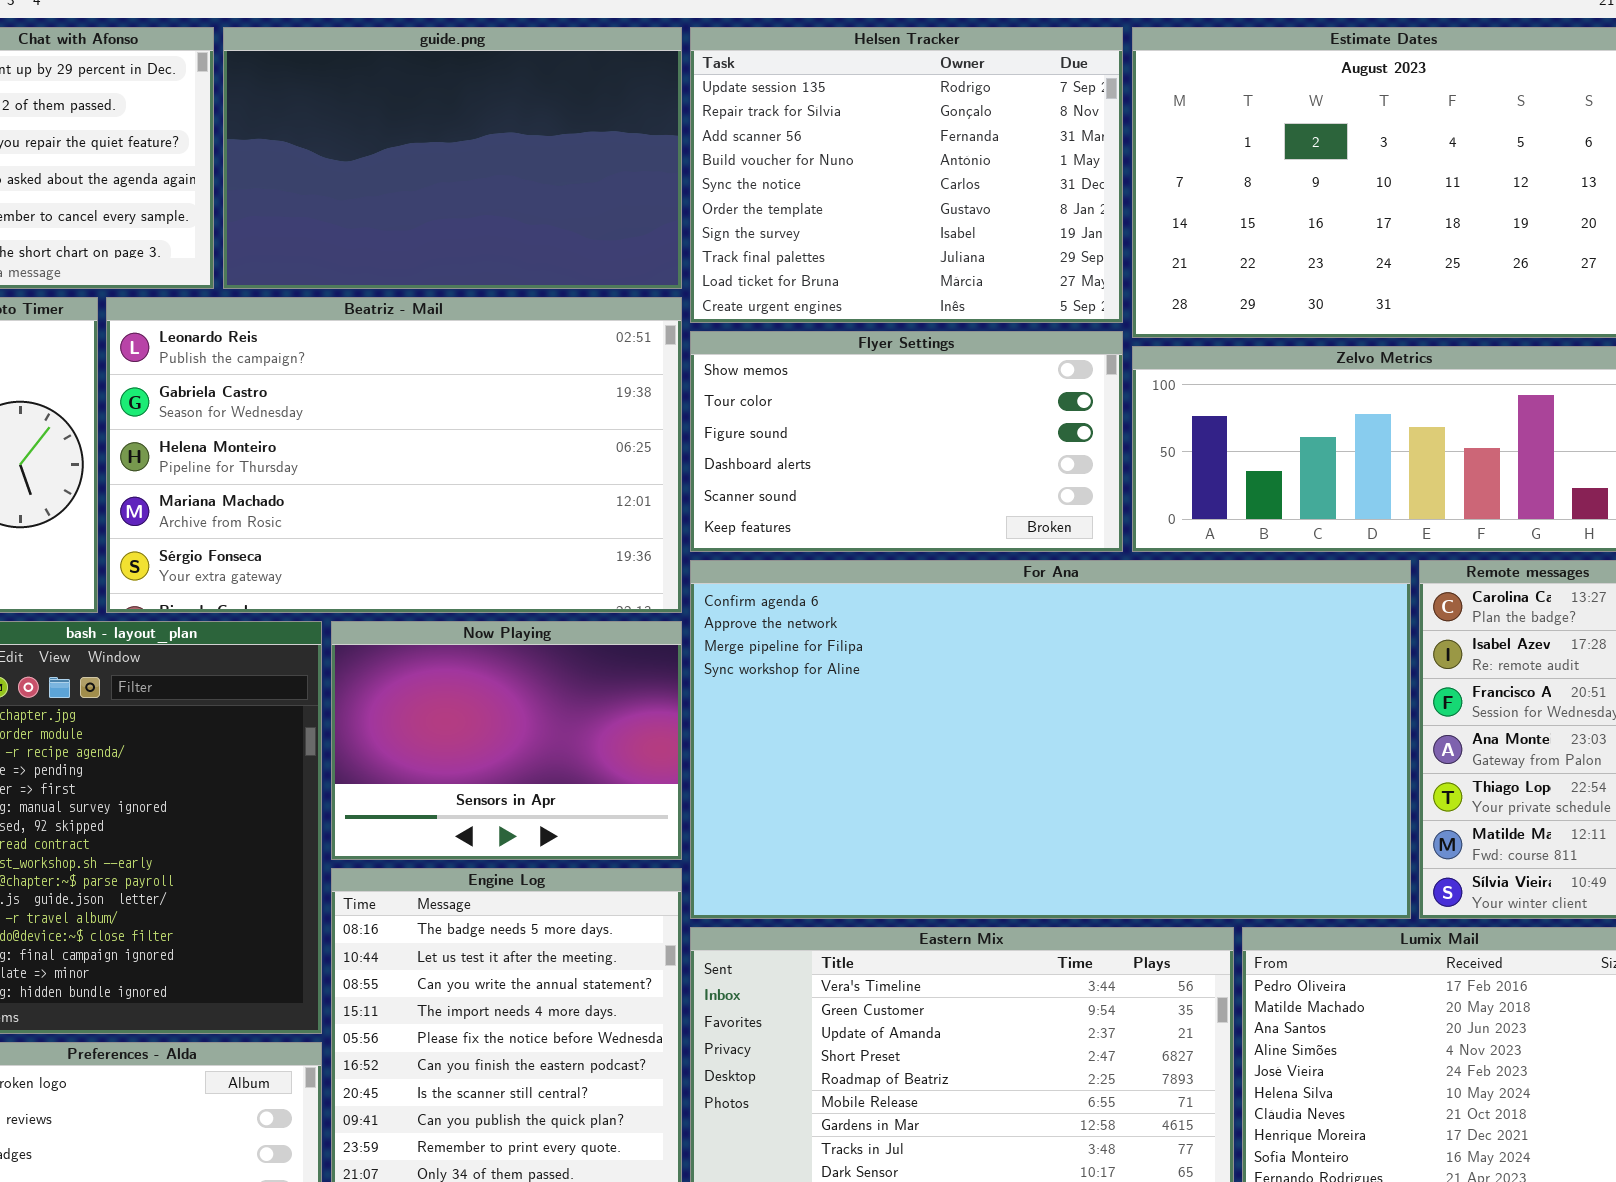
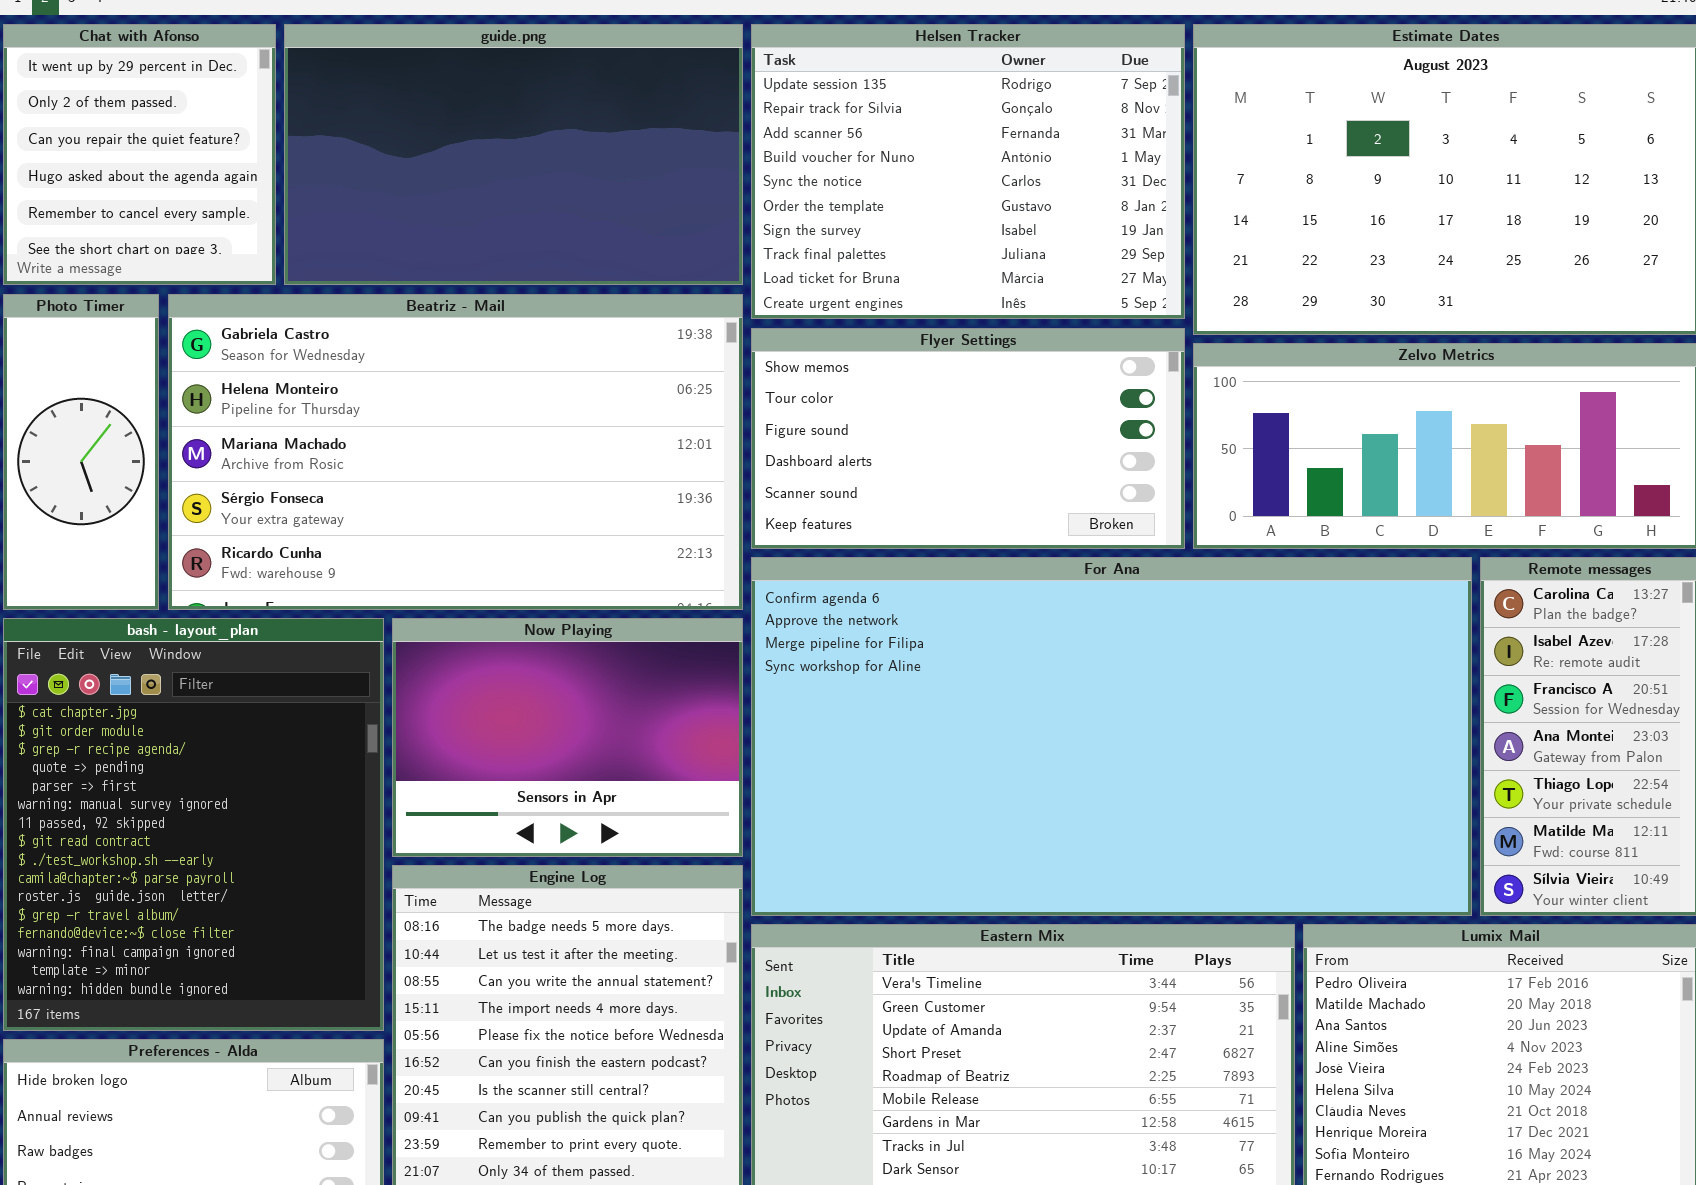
Beatriz - Mail: [106,297,682,613] -> [168,294,743,610], scrolled down 1 row

